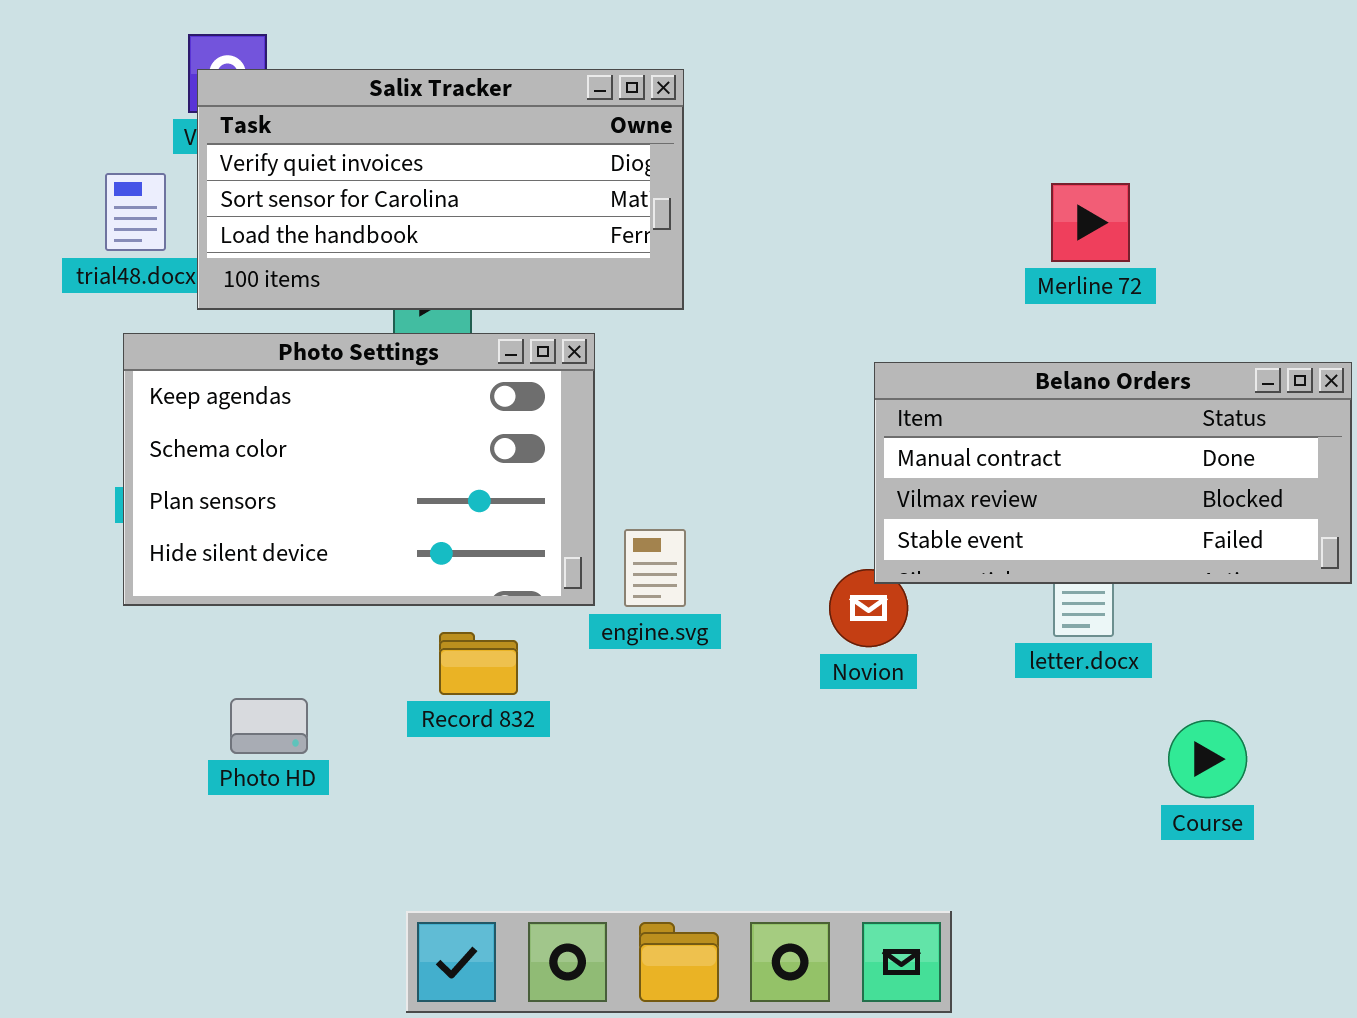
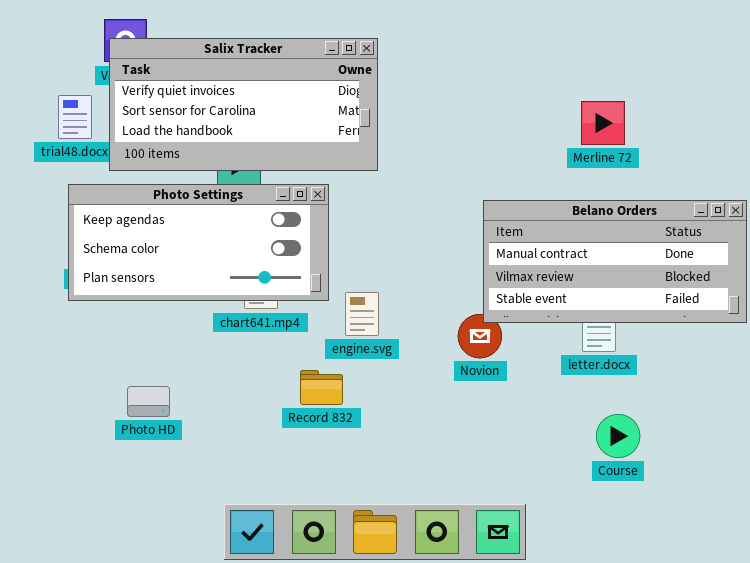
Photo Settings: [123,333,595,606] -> [68,184,329,301], resized
Record 832: [439,632,518,695] -> [300,370,343,405], moved
Course: [1168,720,1247,798] -> [596,414,640,458], moved

